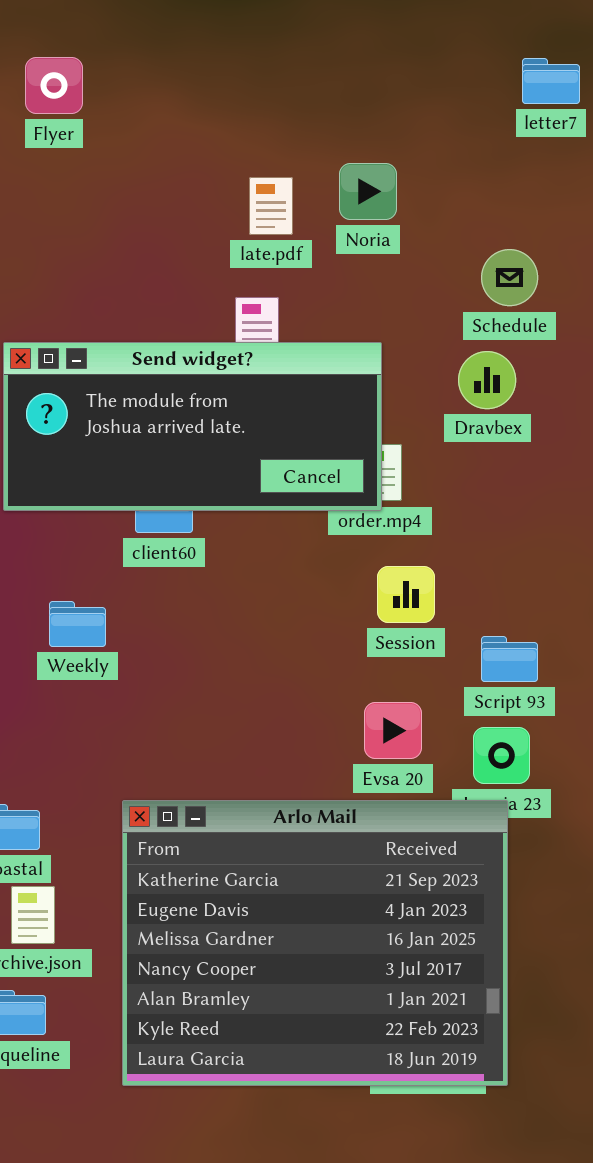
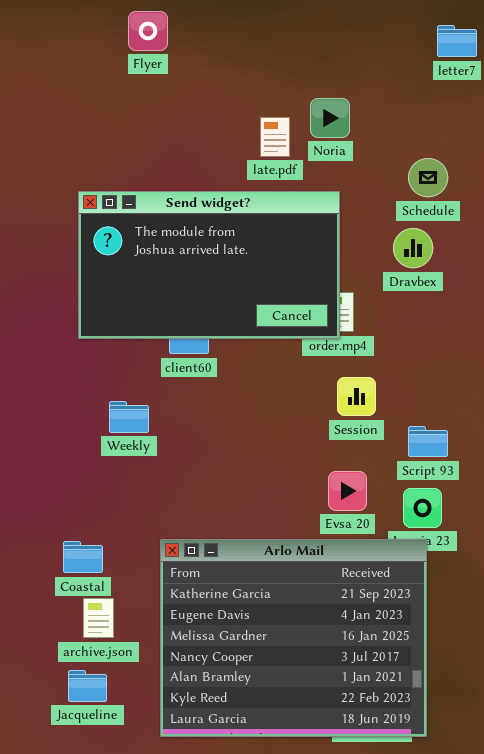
Flyer: [25,57,83,114] -> [128,11,168,51], moved
late.pdf: [249,177,293,235] -> [260,117,290,157], moved
Send widget?: [3,342,382,511] -> [78,191,340,339], resized

